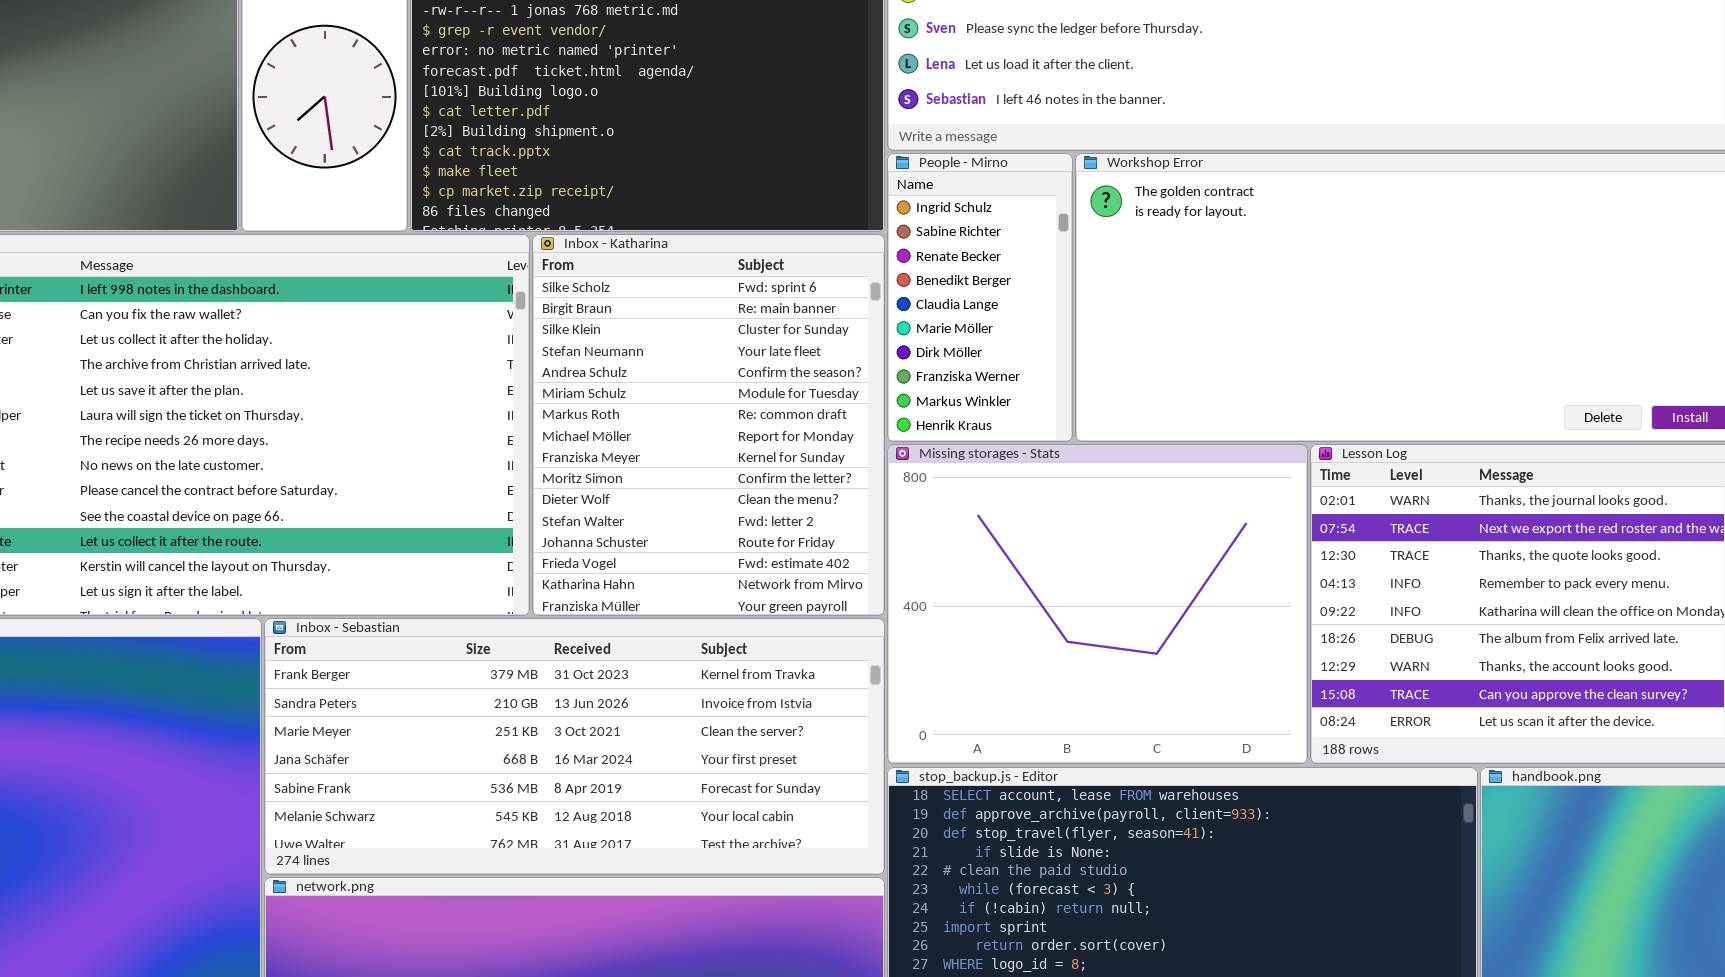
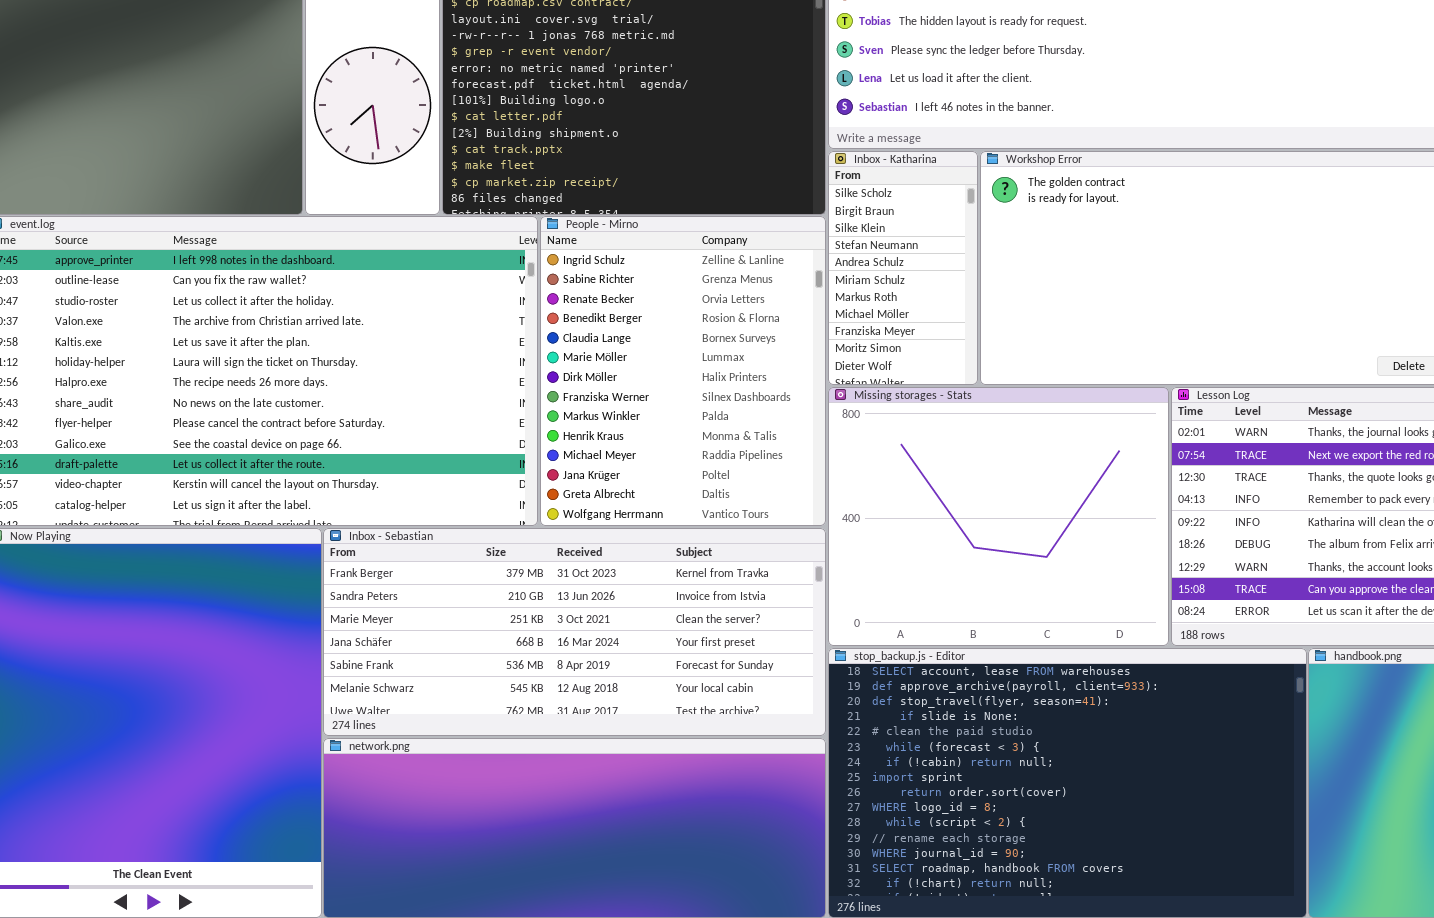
People - Mirno: [887,153,1073,442] -> [540,216,826,526], moved, resized
Inbox - Katharina: [532,234,885,616] -> [828,151,978,385], moved, resized

